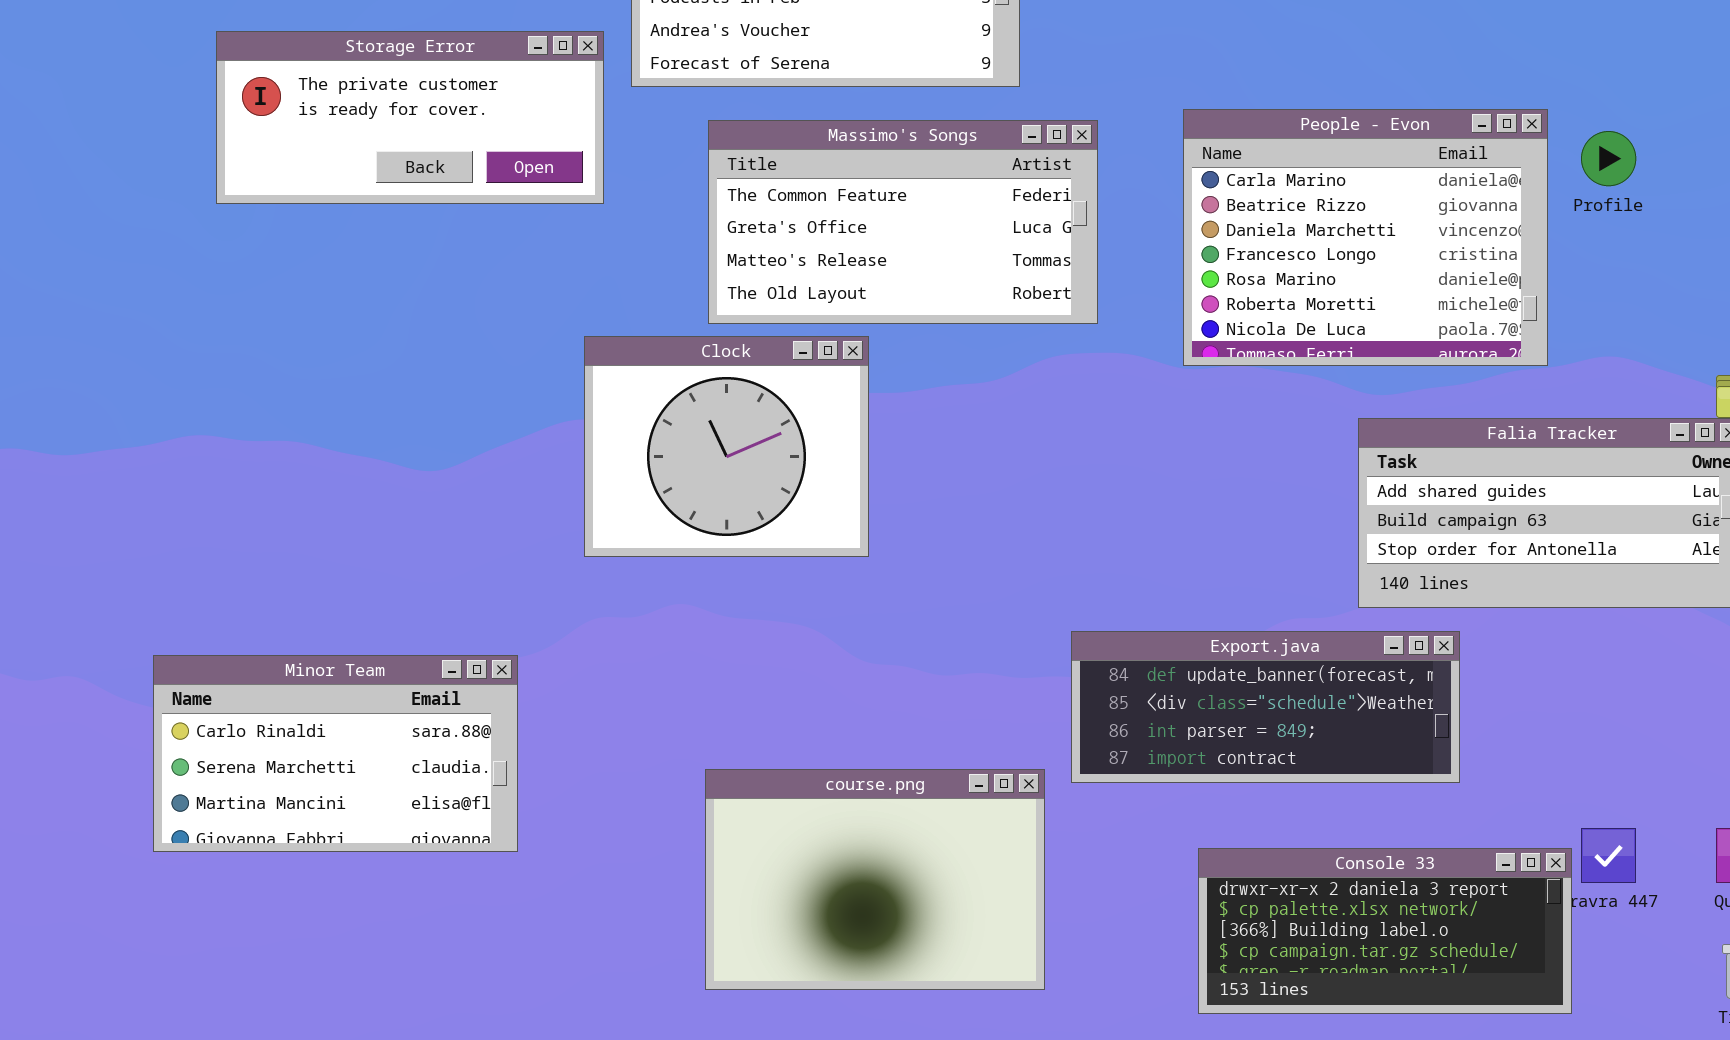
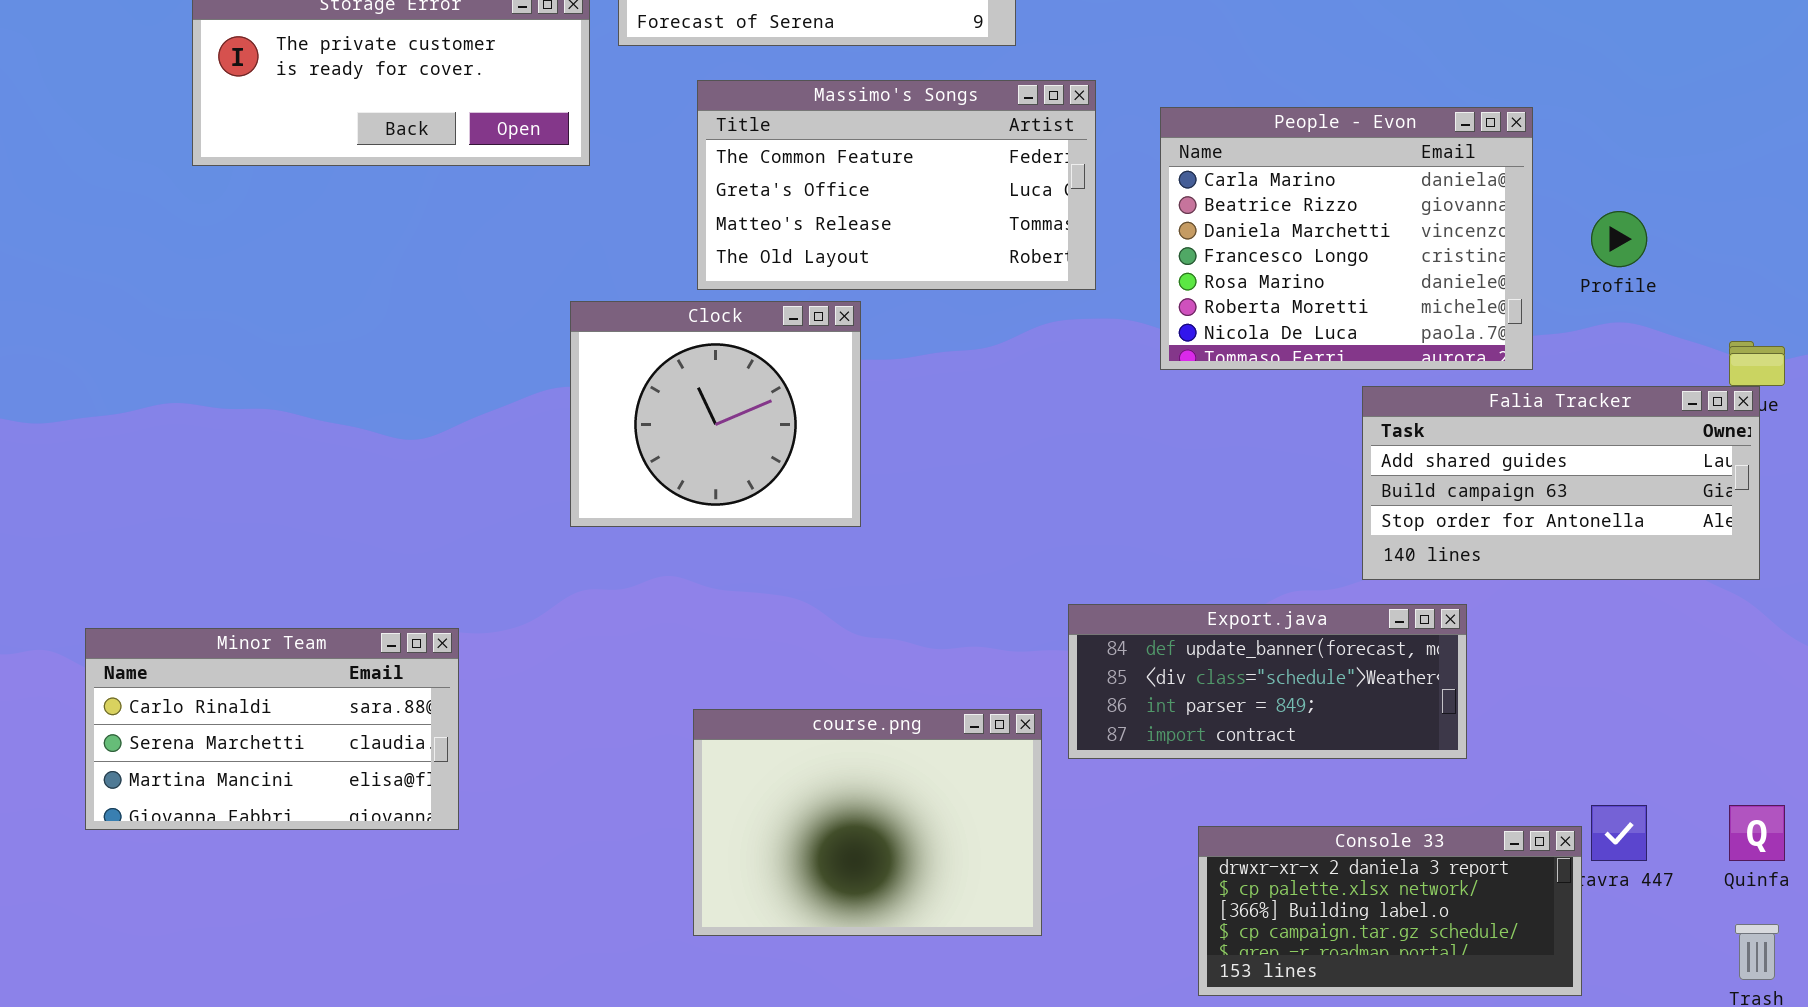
People - Evon: [1183,109,1548,366] -> [1160,107,1533,370], moved
Profile: [1581,131,1636,186] -> [1591,211,1647,267], moved
Minor Team: [153,655,518,852] -> [85,628,459,830], moved
course.png: [705,769,1045,990] -> [693,709,1042,936], moved

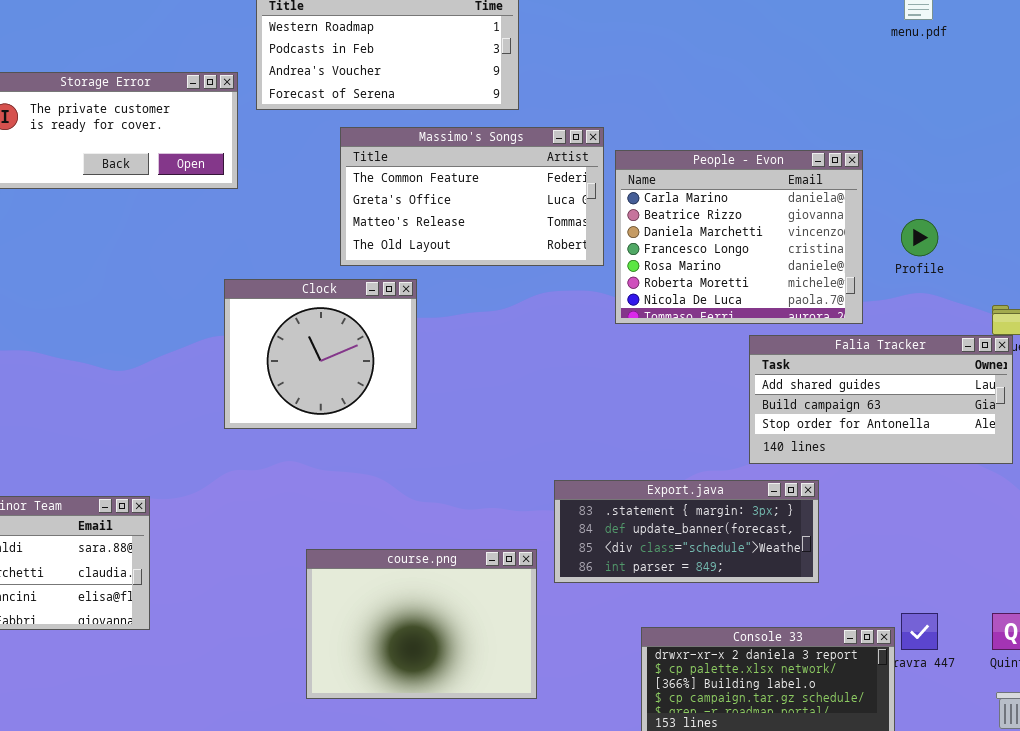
Massimo's Songs: [697,80,1096,290] -> [340,127,604,266], moved
Export.java: [1068,604,1467,759] -> [554,480,819,583], scrolled up 1 row

